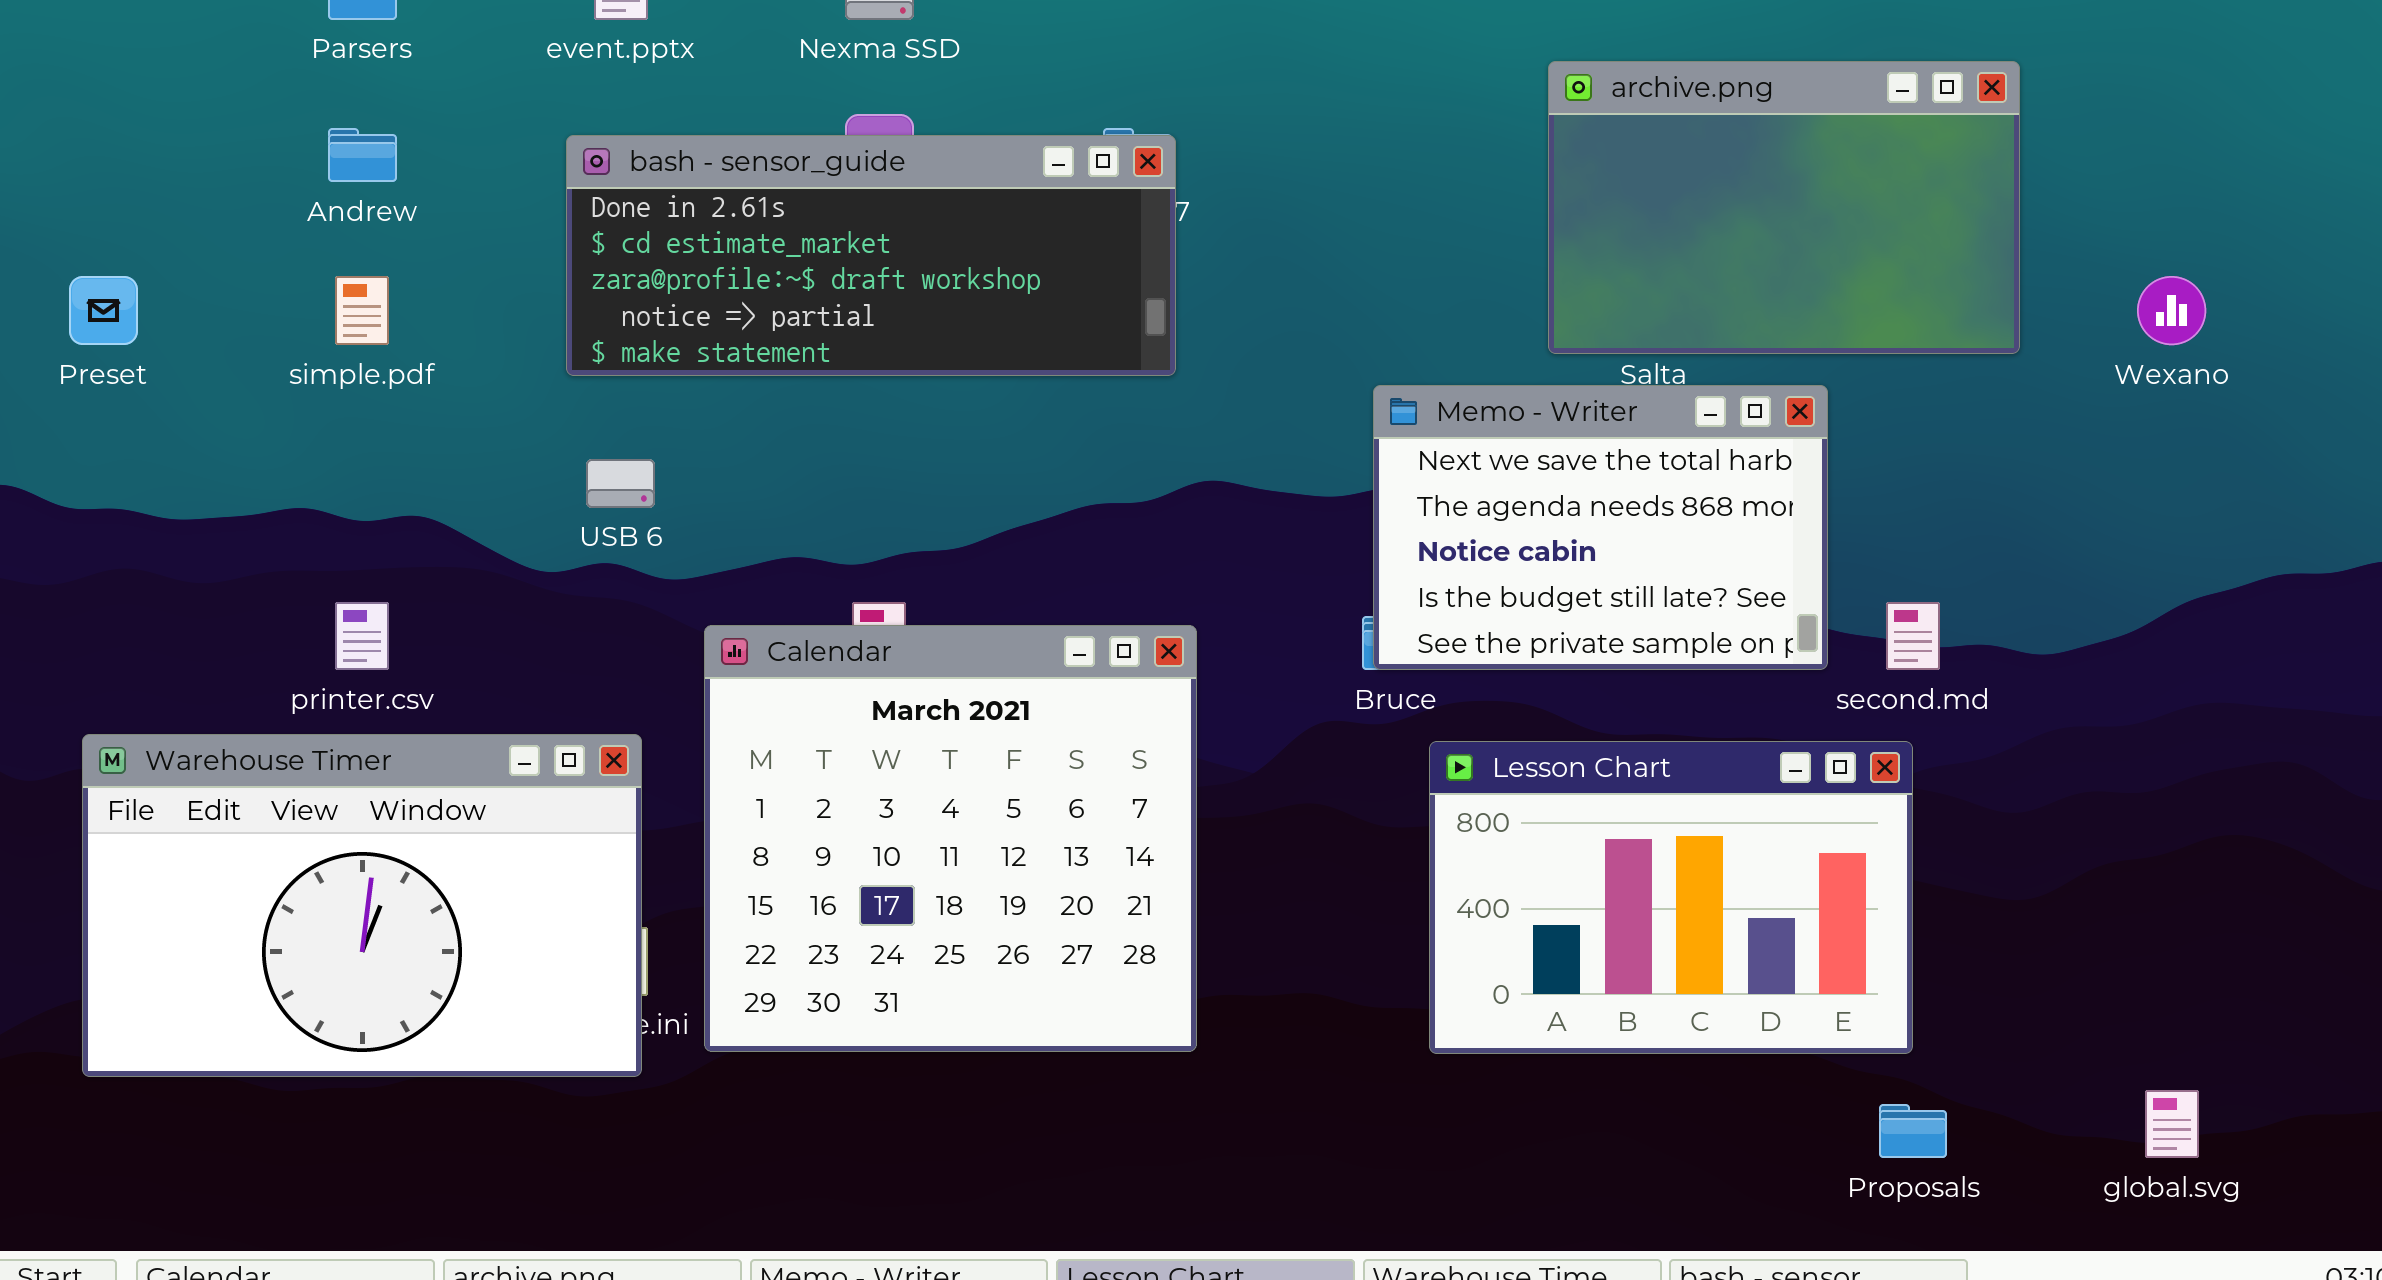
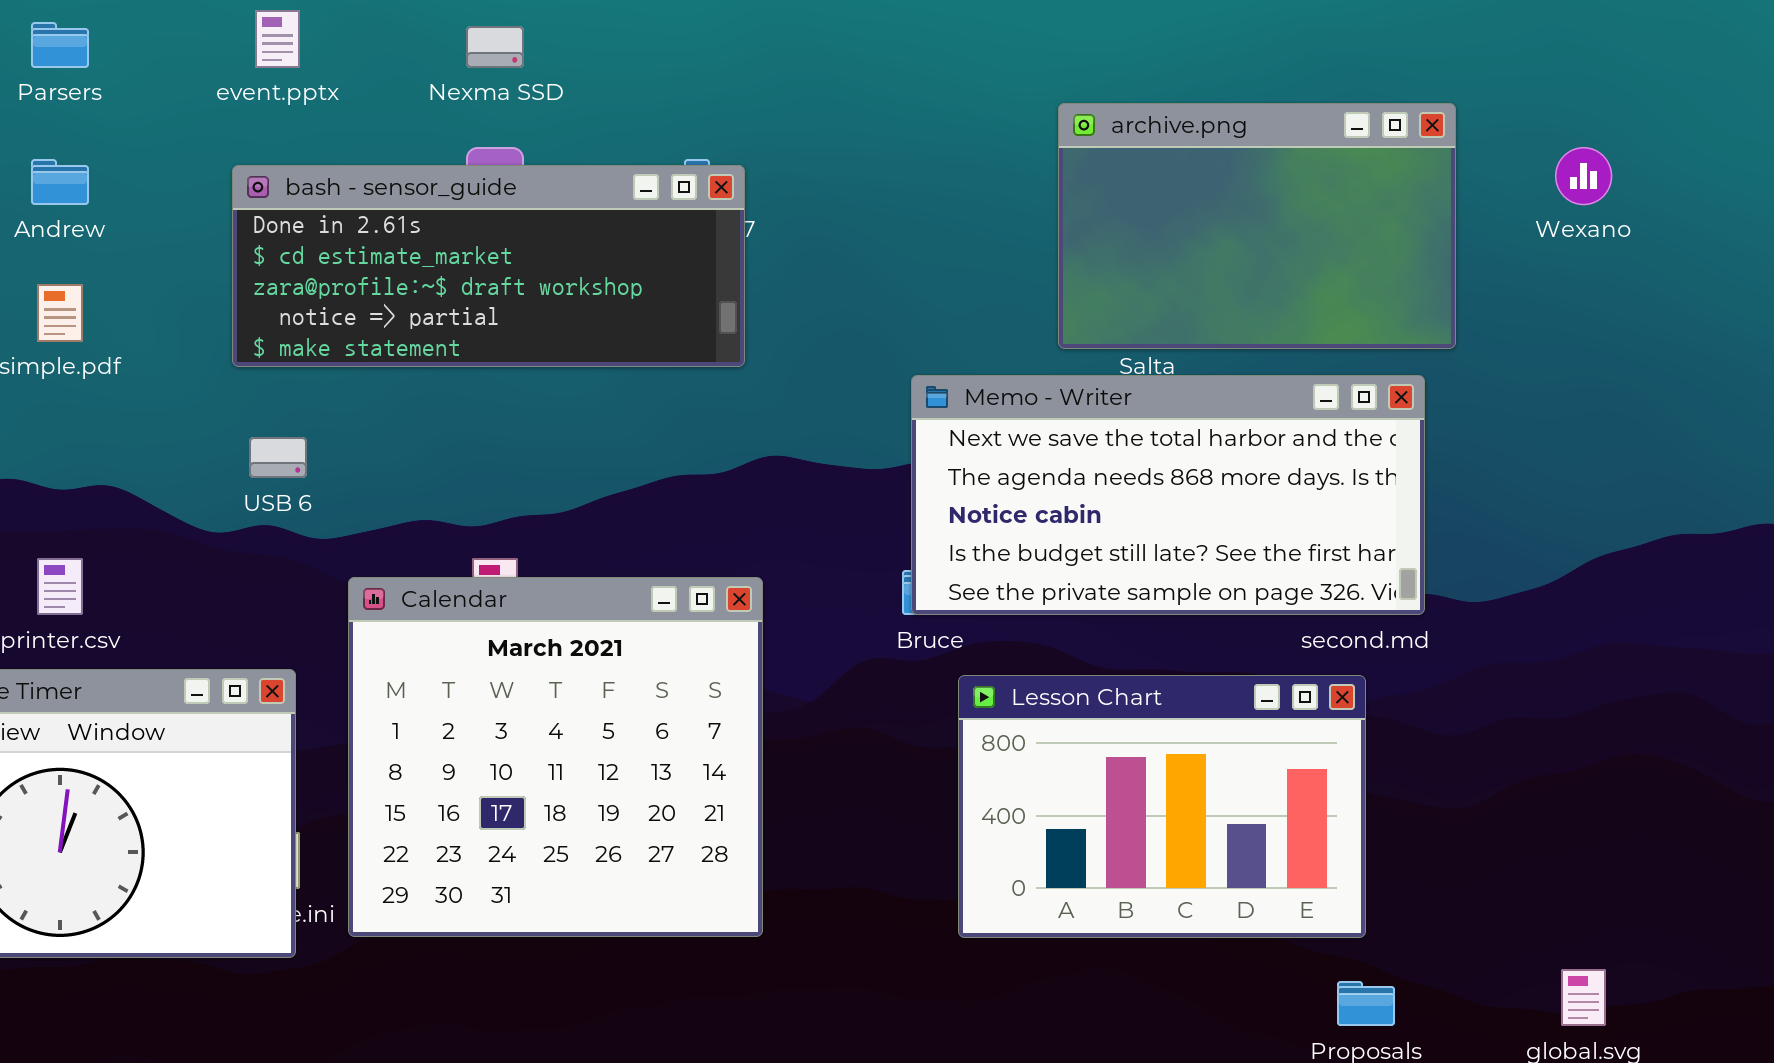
Wexano: [2137,276,2206,345] -> [1555,147,1612,205], moved
Memo - Writer: [1373,385,1828,670] -> [911,375,1425,615], resized

